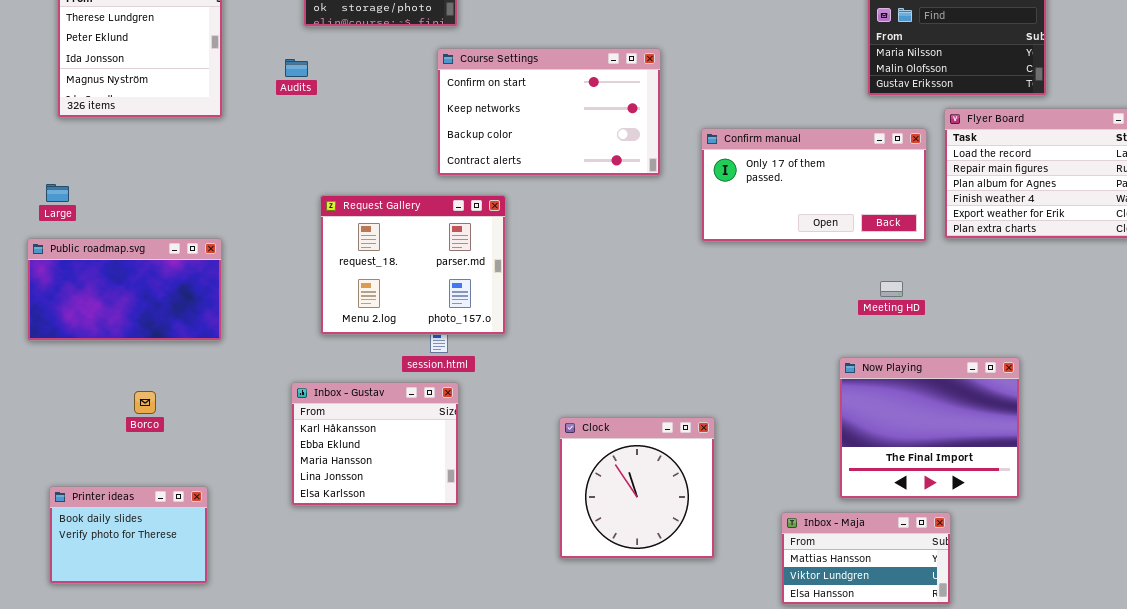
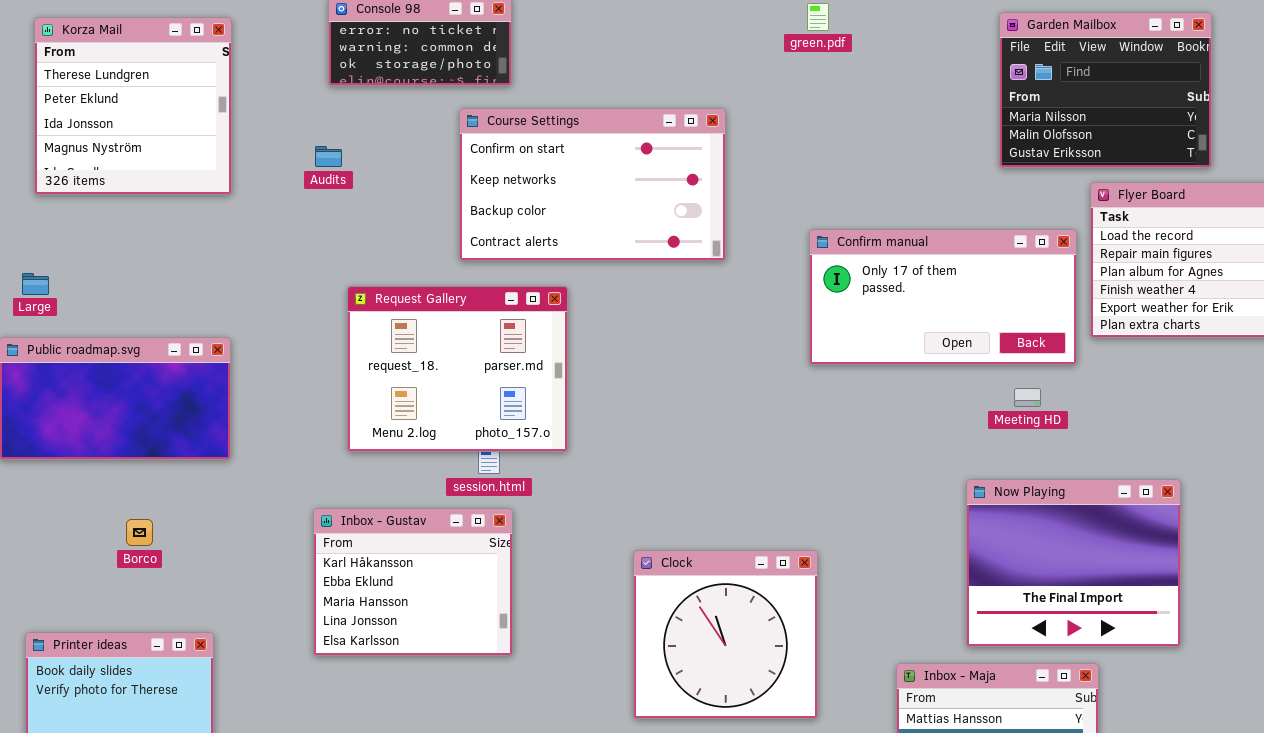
Course Settings: [437,48,661,176] -> [459,108,726,261], moved
Audits: [285,59,308,77] -> [315,146,342,167], moved
Confirm manual: [701,128,927,242] -> [809,229,1077,365], moved

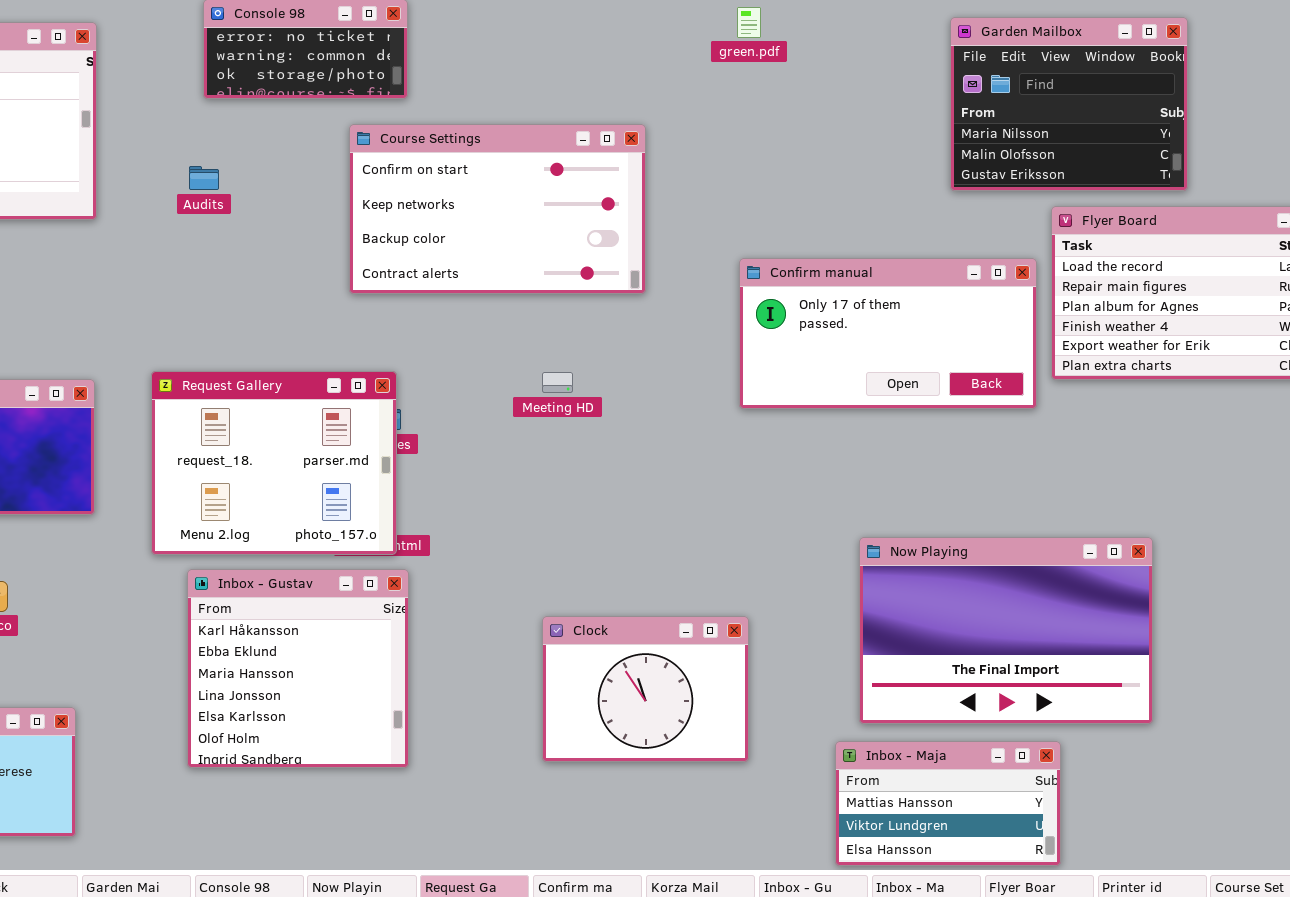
Request Gallery: [347,286,568,452] -> [151,371,397,555], moved
Meeting HD: [1014,388,1041,407] -> [542,372,573,393], moved
Now Playing: [966,479,1181,647] -> [859,537,1153,724], resized
Inbox - Gustav: [313,508,513,656] -> [187,569,409,768], resized
Clock: [633,550,818,719] -> [542,616,749,762], resized

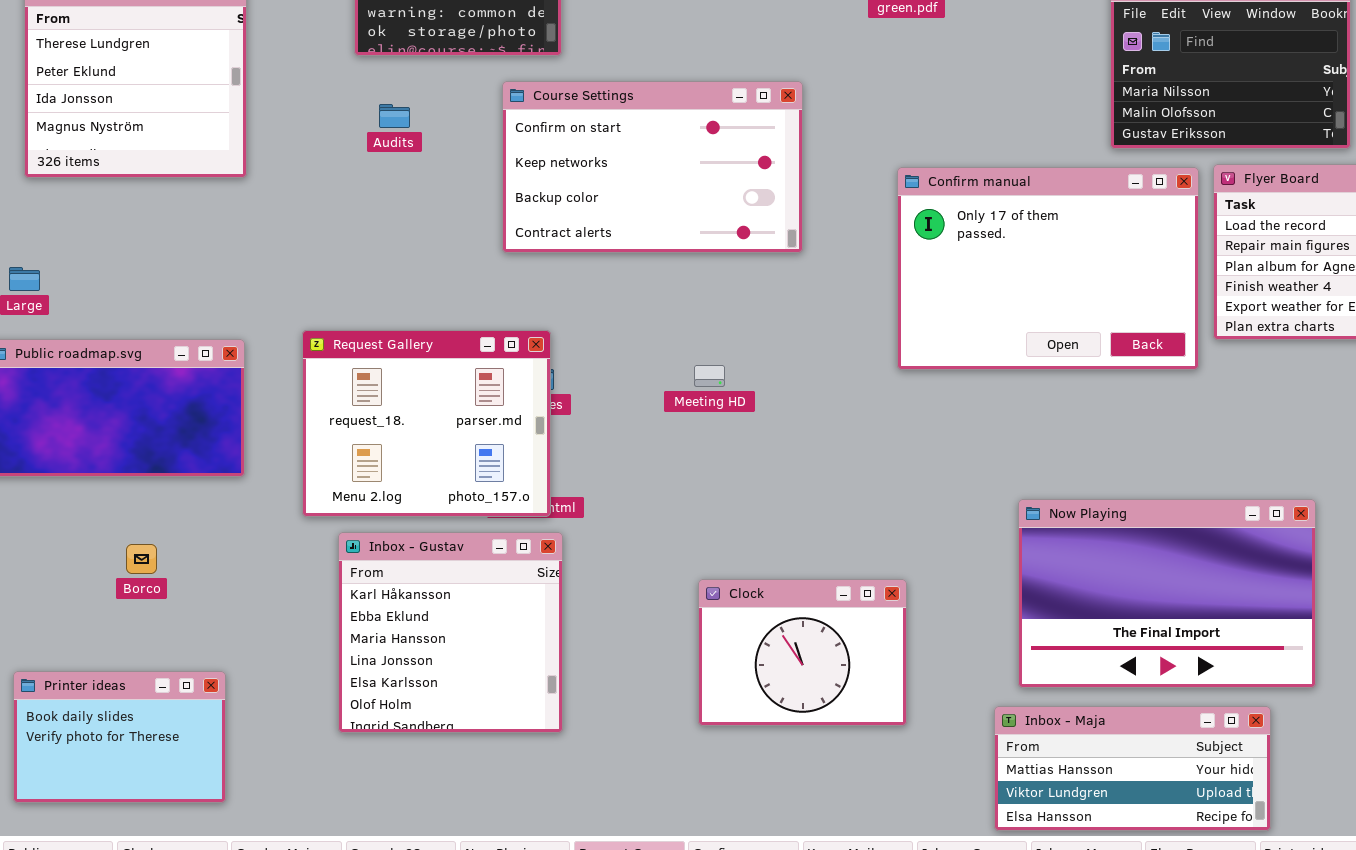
Audits: [189,166,219,190] -> [379,104,410,128], moved
Confirm manual: [739,258,1037,409] -> [897,167,1199,370], resized
Meeting HD: [542,372,573,393] -> [694,365,725,387], moved
Inbox - Maja: [835,741,1061,866] -> [994,706,1271,831], resized

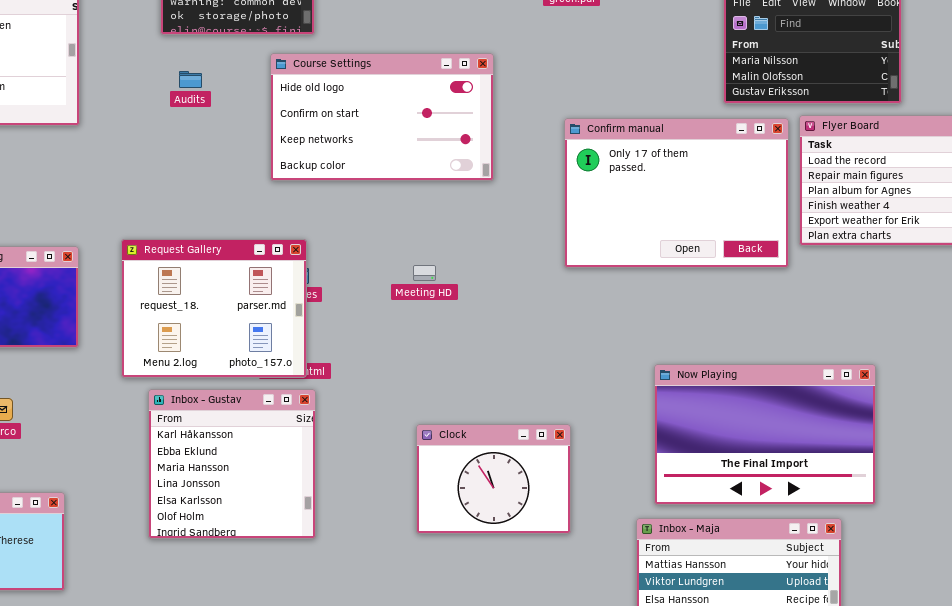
Course Settings: [502,81,803,253] -> [270,53,494,181], scrolled up 1 row

